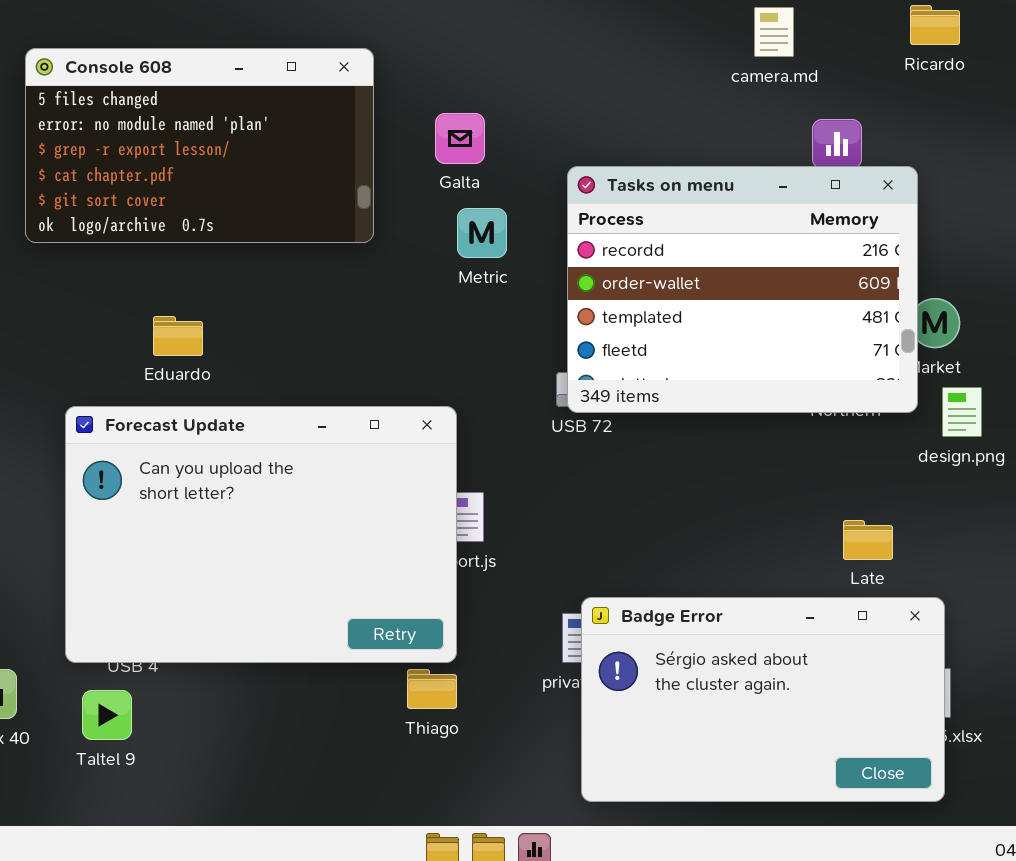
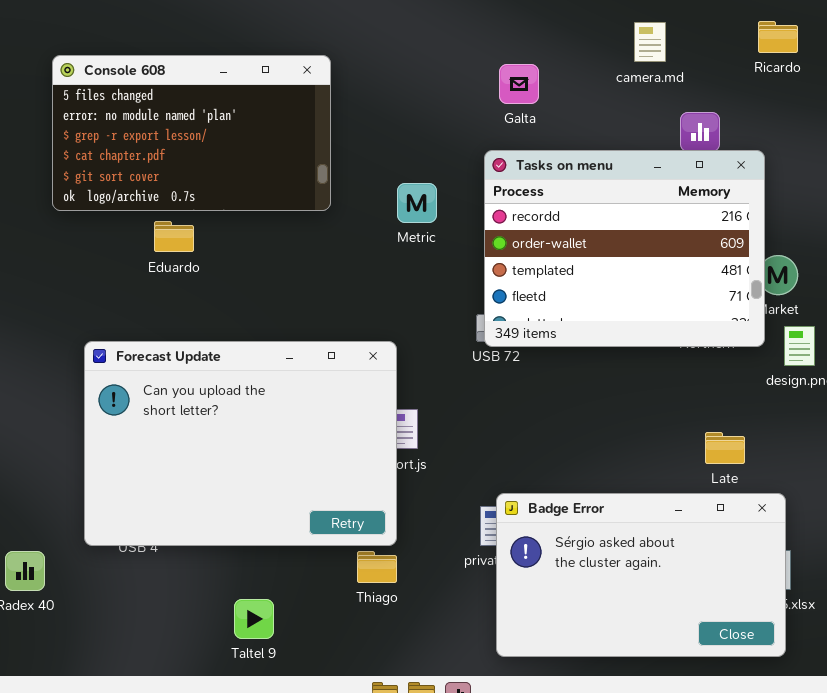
Galta: [435,113,485,164] -> [499,64,539,104], moved
Eduardo: [153,316,203,356] -> [154,221,194,252], moved
Taltel 9: [82,690,132,740] -> [234,599,274,639], moved

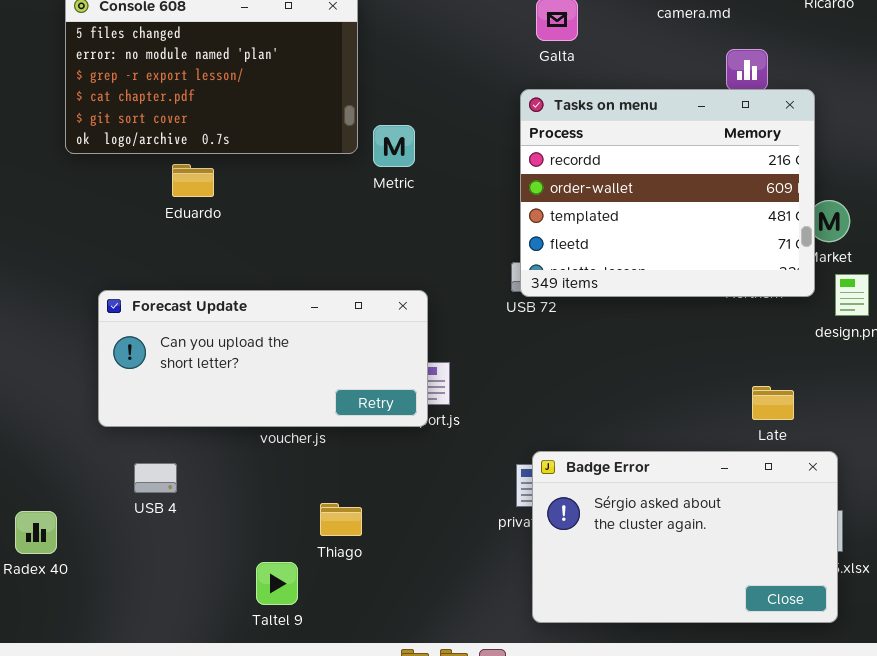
Metric: [397,183,437,223] -> [373,125,415,167], moved
Forecast Update: [84,341,397,546] -> [98,290,428,427], resized
Thiago: [357,551,397,583] -> [320,503,362,536], moved

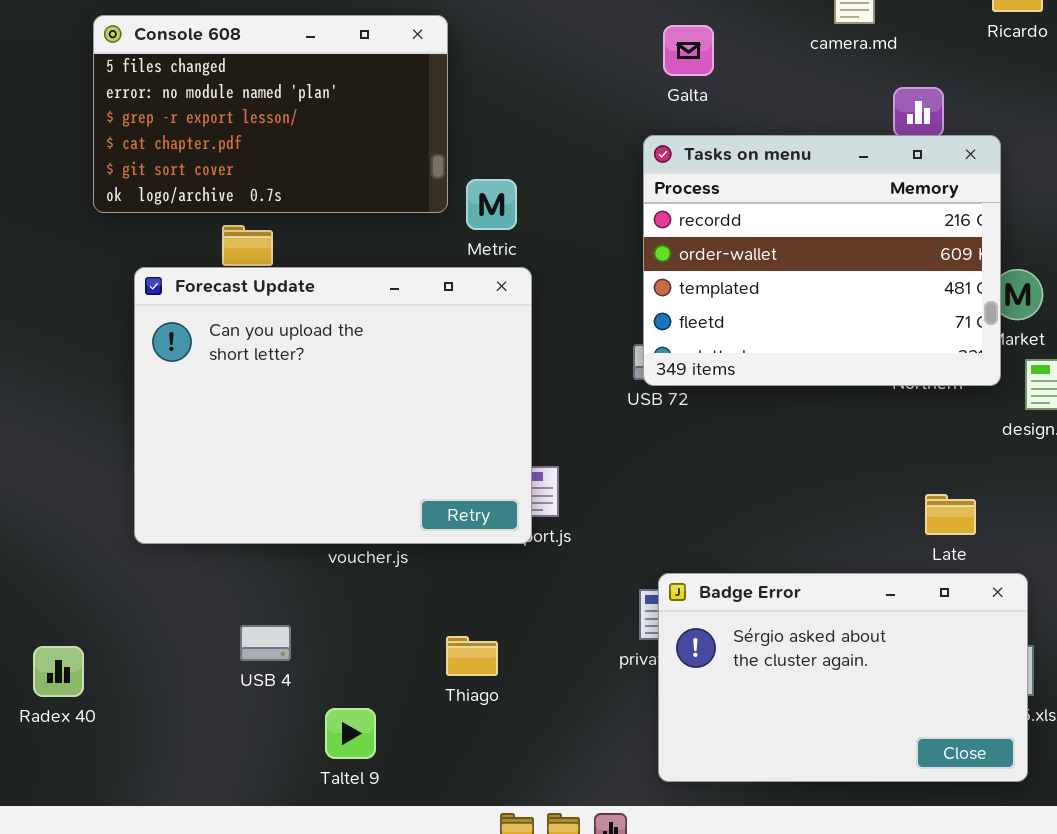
Forecast Update: [98,290,428,427] -> [134,267,532,544], resized
USB 4: [134,463,177,493] -> [240,625,291,661], moved
Thiago: [320,503,362,536] -> [446,636,498,676], moved

